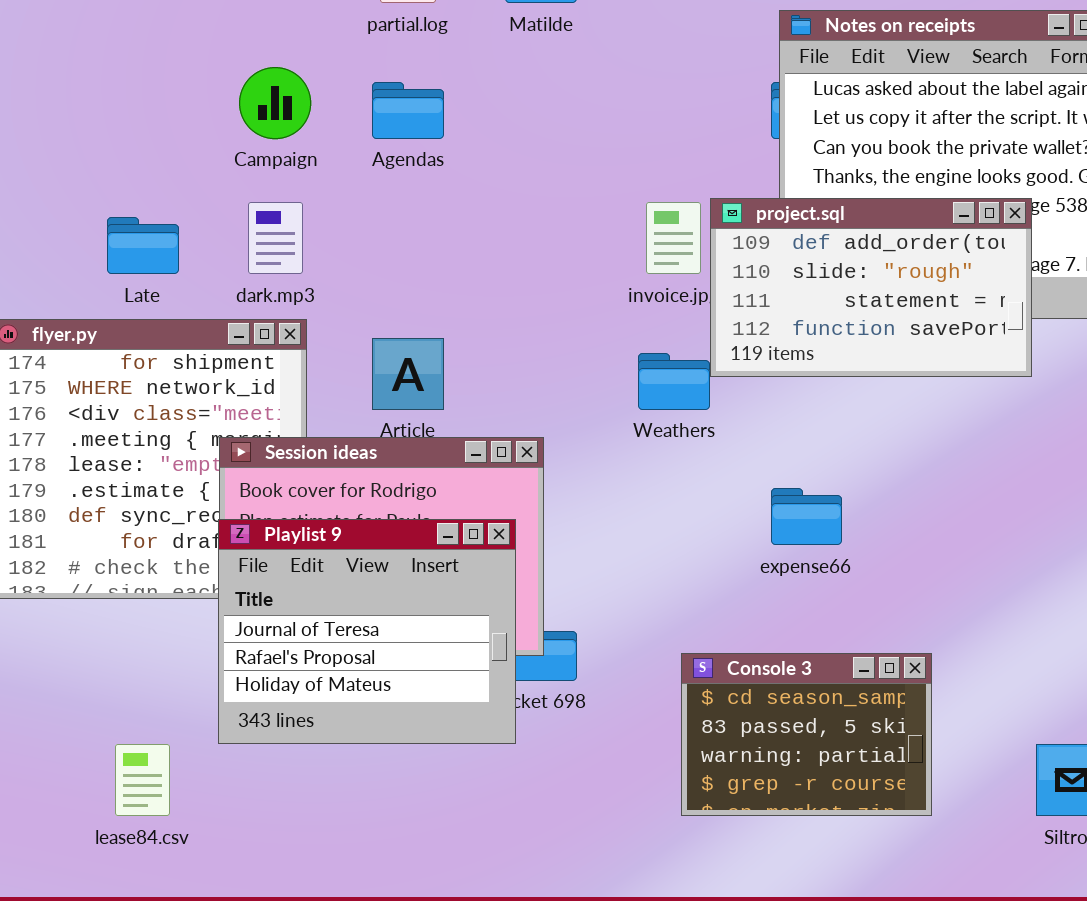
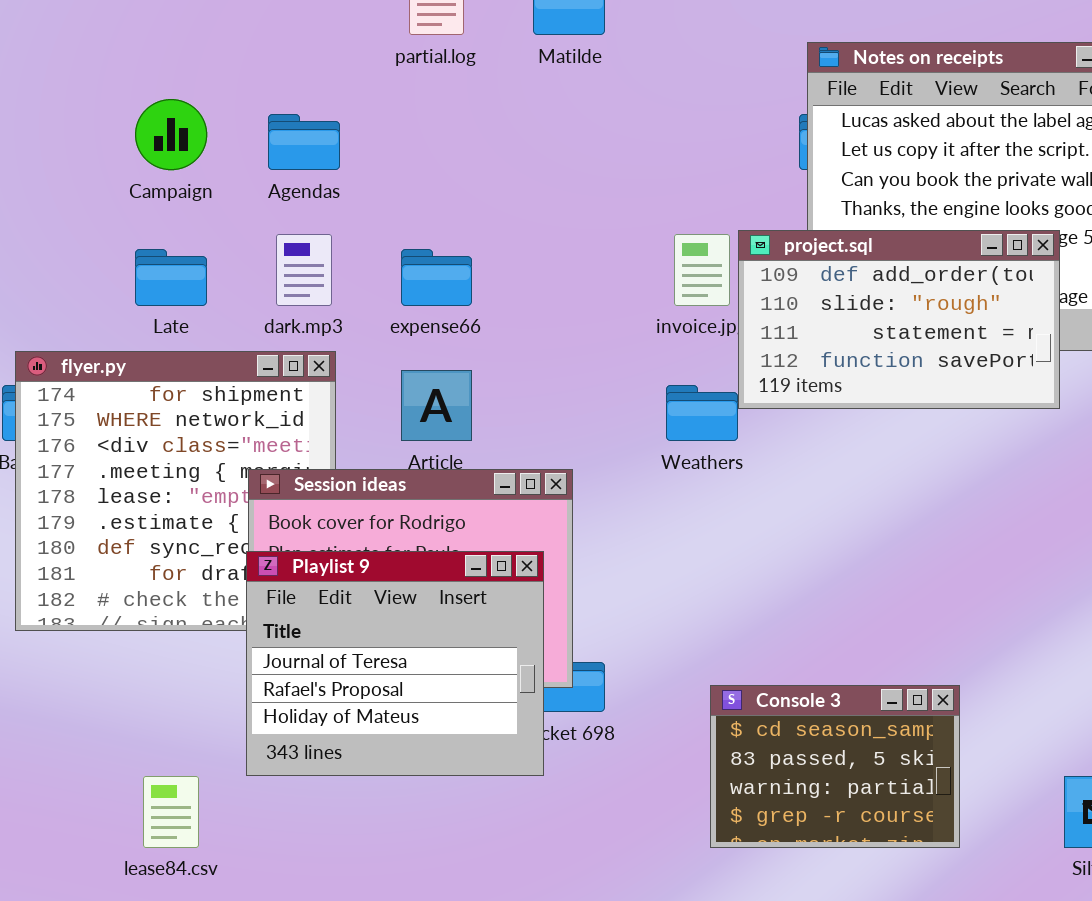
Campaign: [239,67,311,139] -> [135,99,207,170], moved
Agendas: [372,82,444,139] -> [268,114,340,170], moved
expense66: [771,488,842,545] -> [401,249,472,306], moved

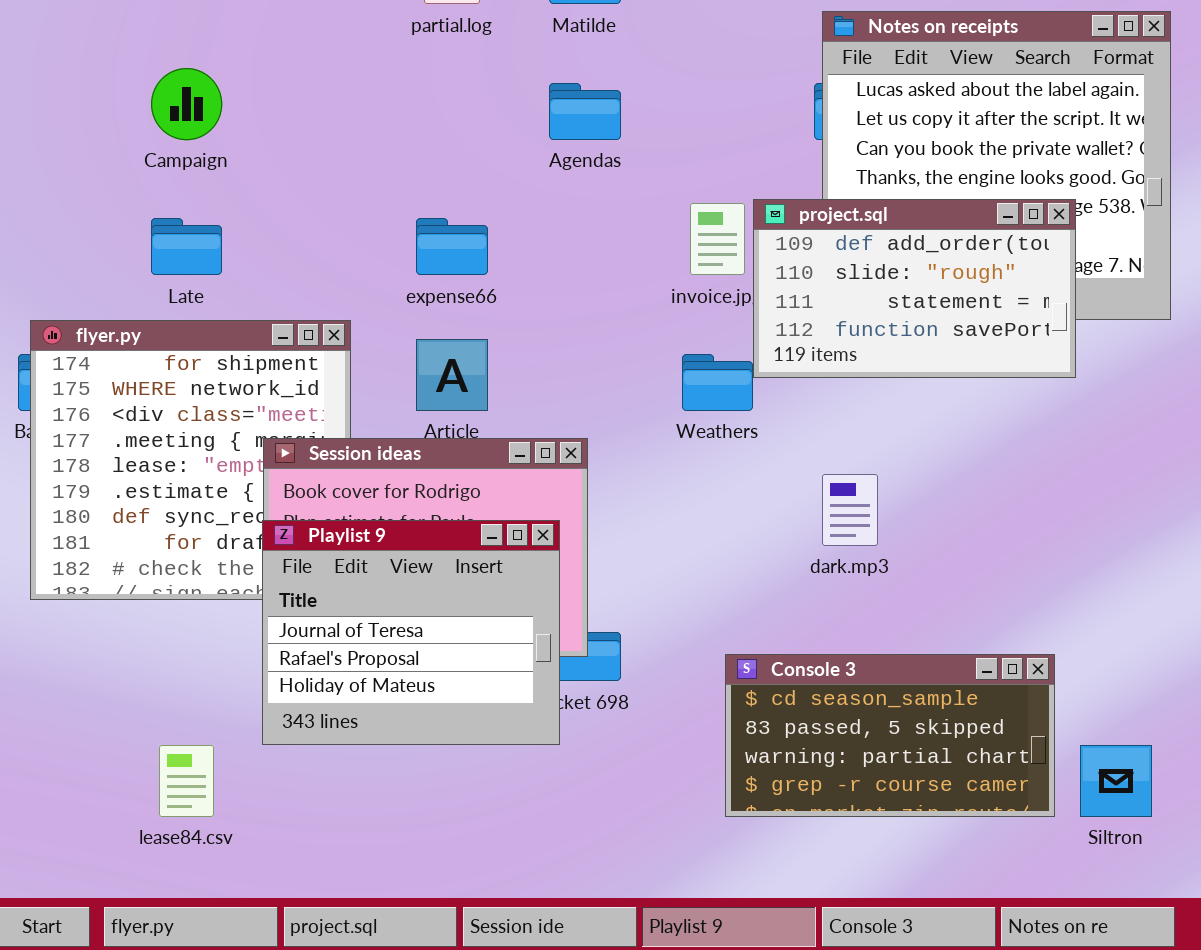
Agendas: [268,114,340,170] -> [549,83,621,140], moved
dark.mp3: [276,234,332,306] -> [822,474,878,546], moved
Console 3: [710,685,960,848] -> [725,654,1055,817], resized

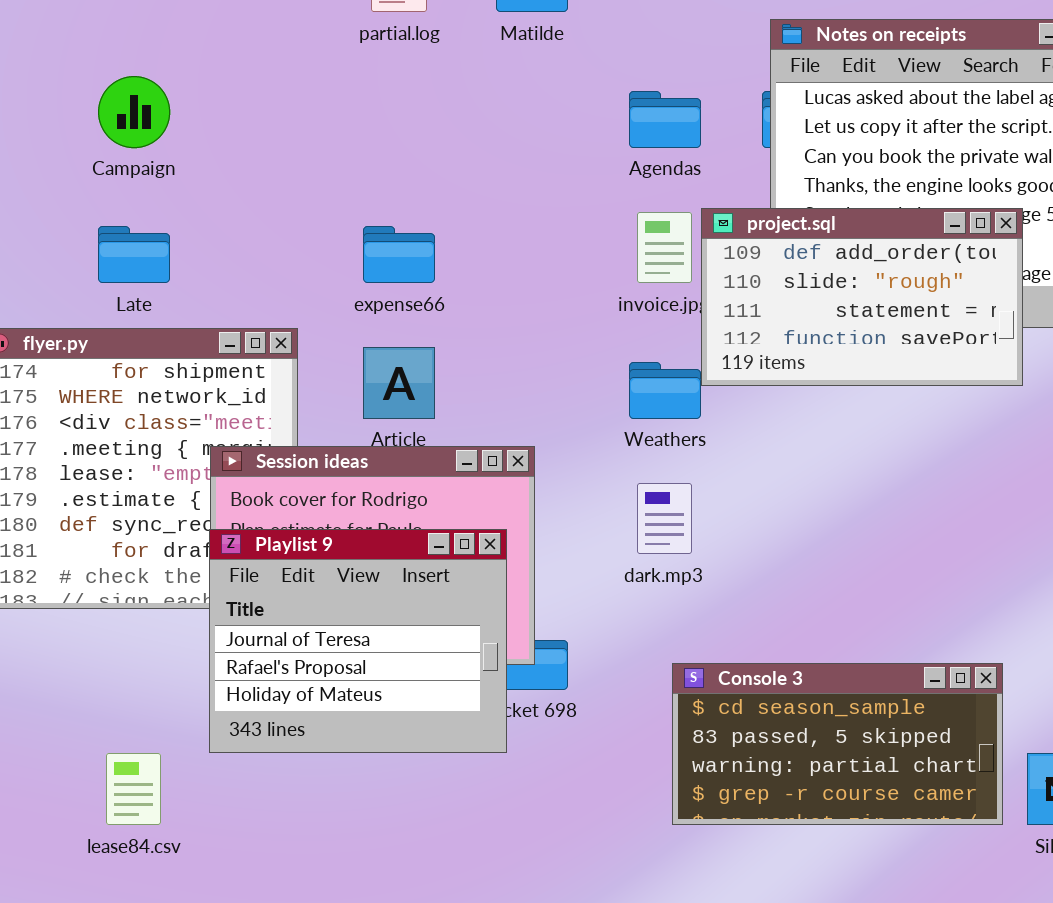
Agendas: [549,83,621,140] -> [629,91,701,148], moved
dark.mp3: [822,474,878,546] -> [637,483,692,554], moved

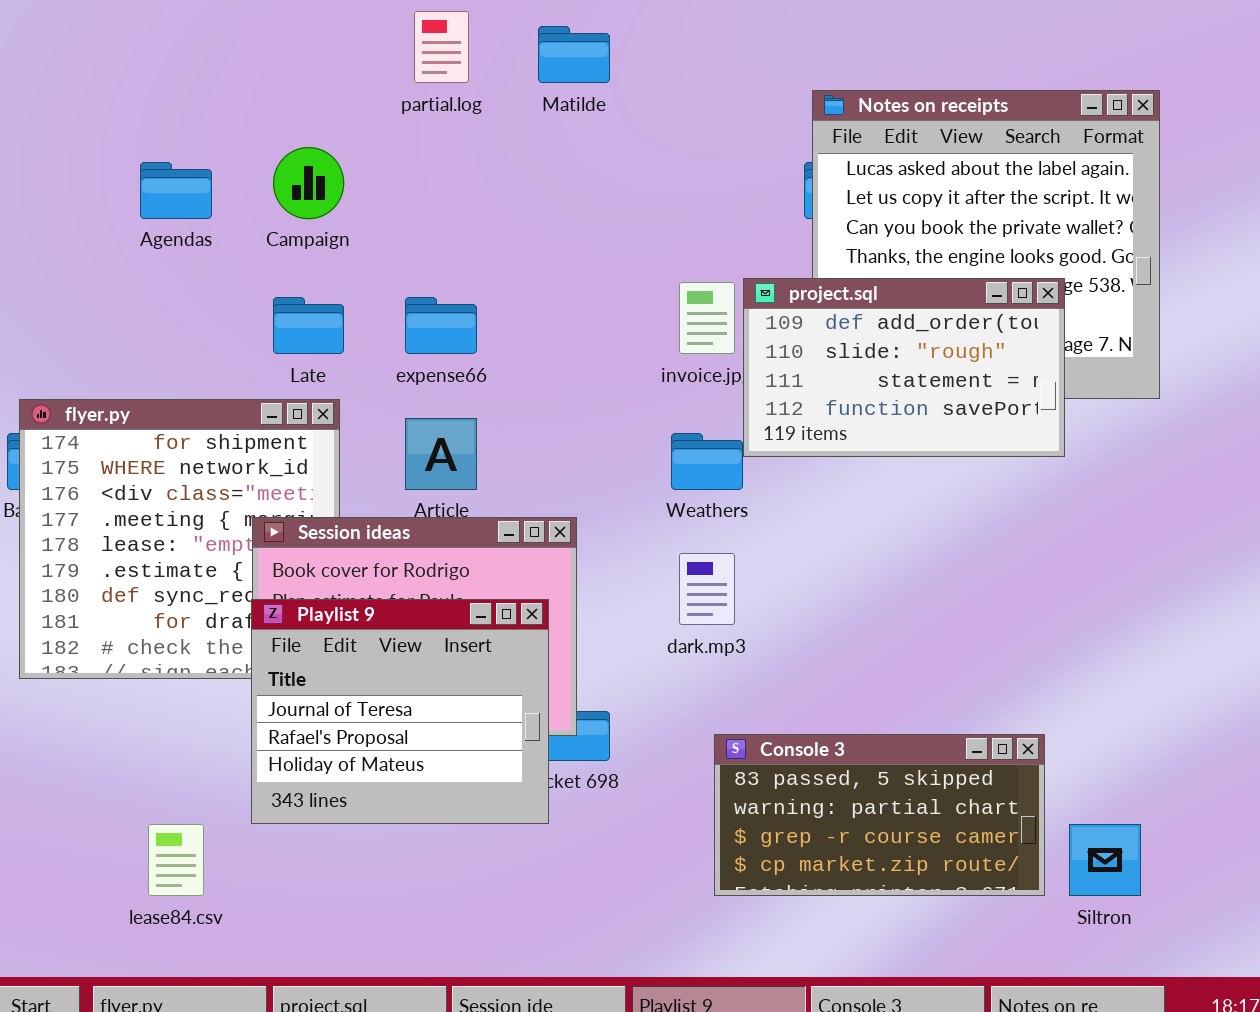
Campaign: [98,76,170,148] -> [273,147,344,219], moved
Agendas: [629,91,701,148] -> [140,162,212,219], moved
Late: [98,226,170,283] -> [273,297,344,354], moved
Console 3: [672,663,1003,825] -> [714,734,1045,896], scrolled down 1 row

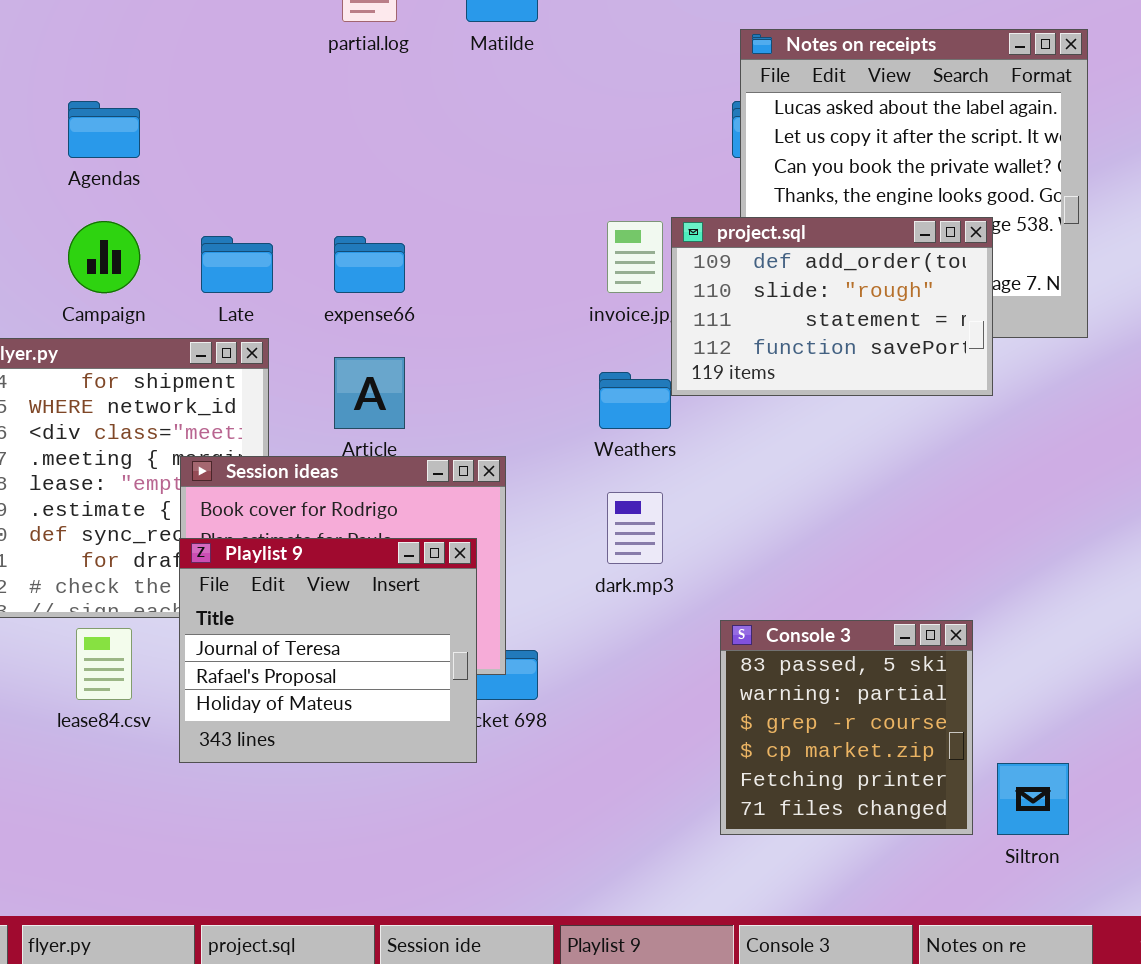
Campaign: [273,147,344,219] -> [68,221,140,293], moved
Console 3: [714,734,1045,896] -> [720,620,973,835], resized
lease84.csv: [148,824,204,896] -> [76,628,132,700], moved

